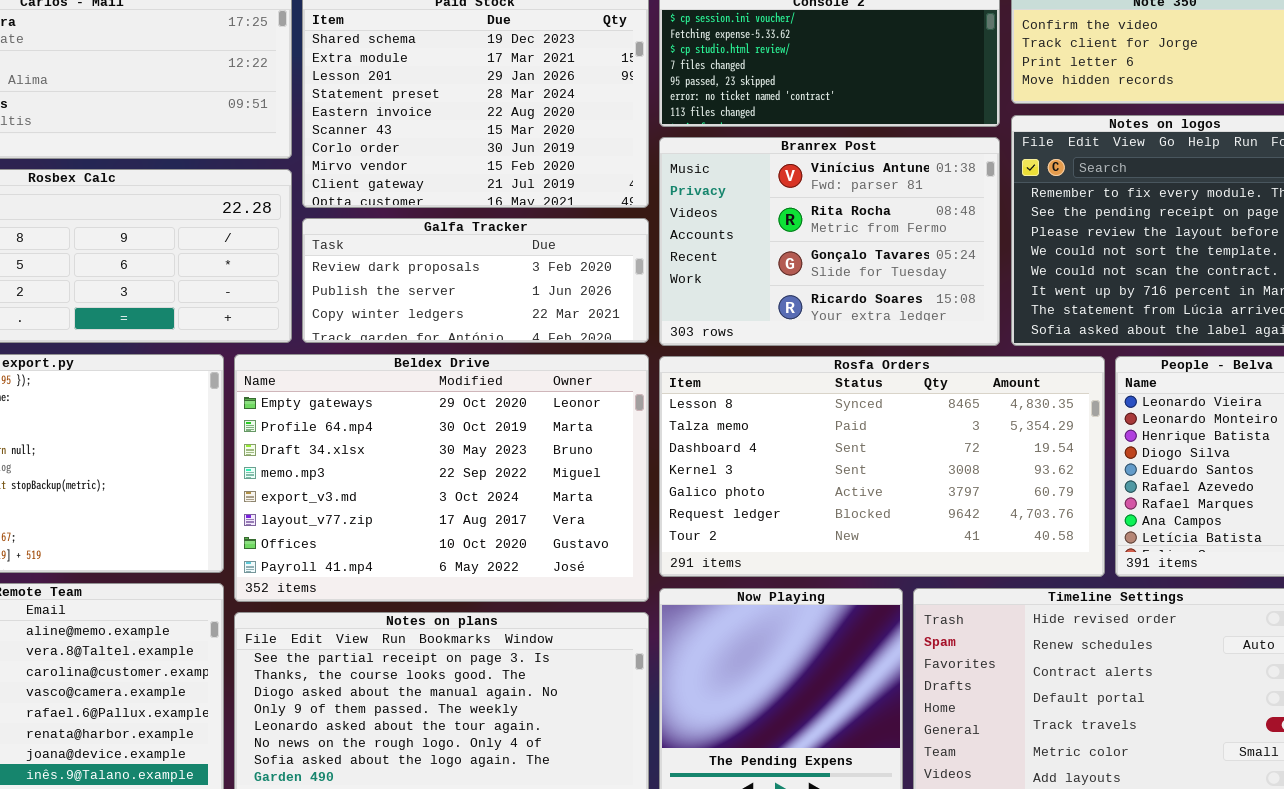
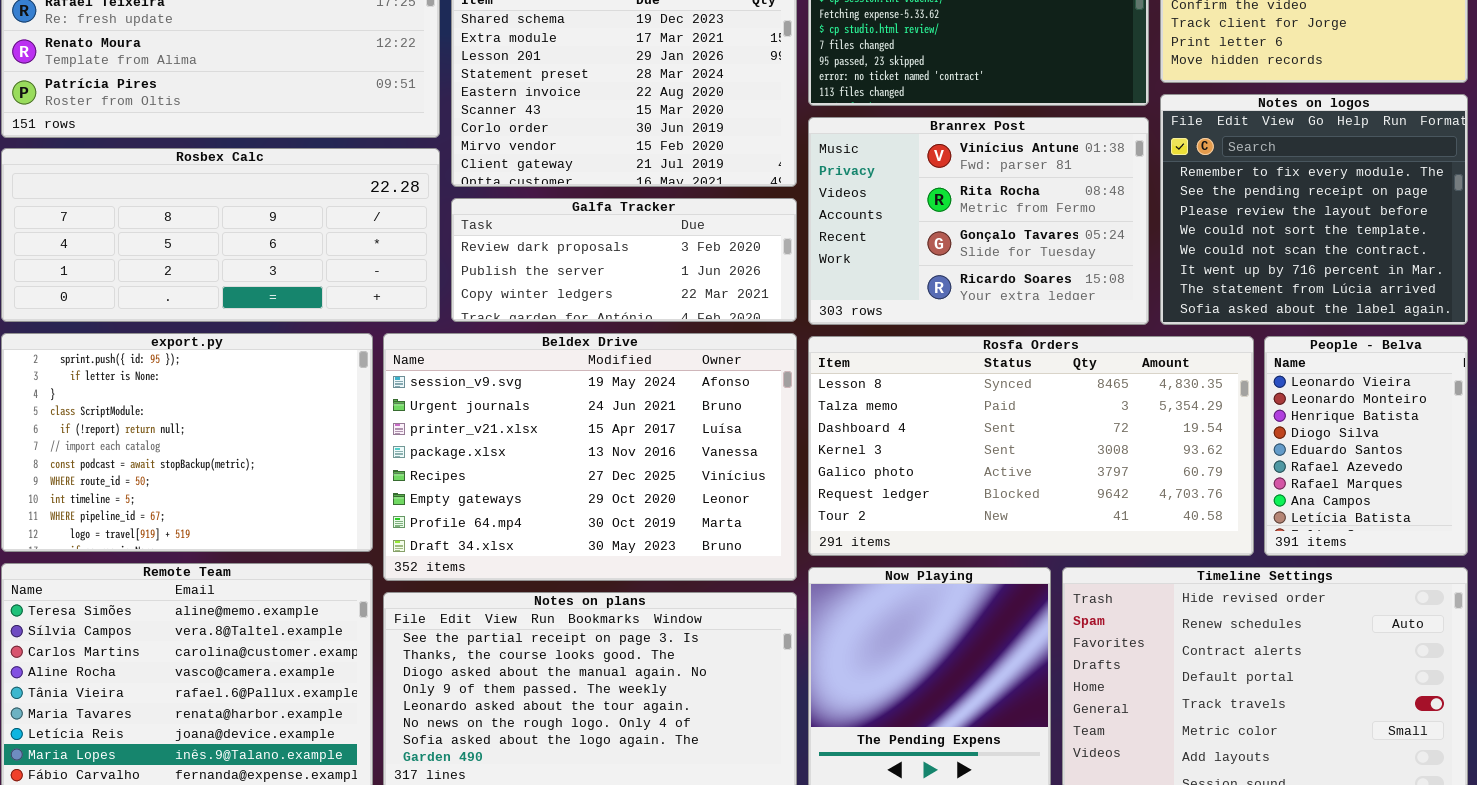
Beldex Drive: [234,354,649,602] -> [383,333,797,581], scrolled up 5 rows

